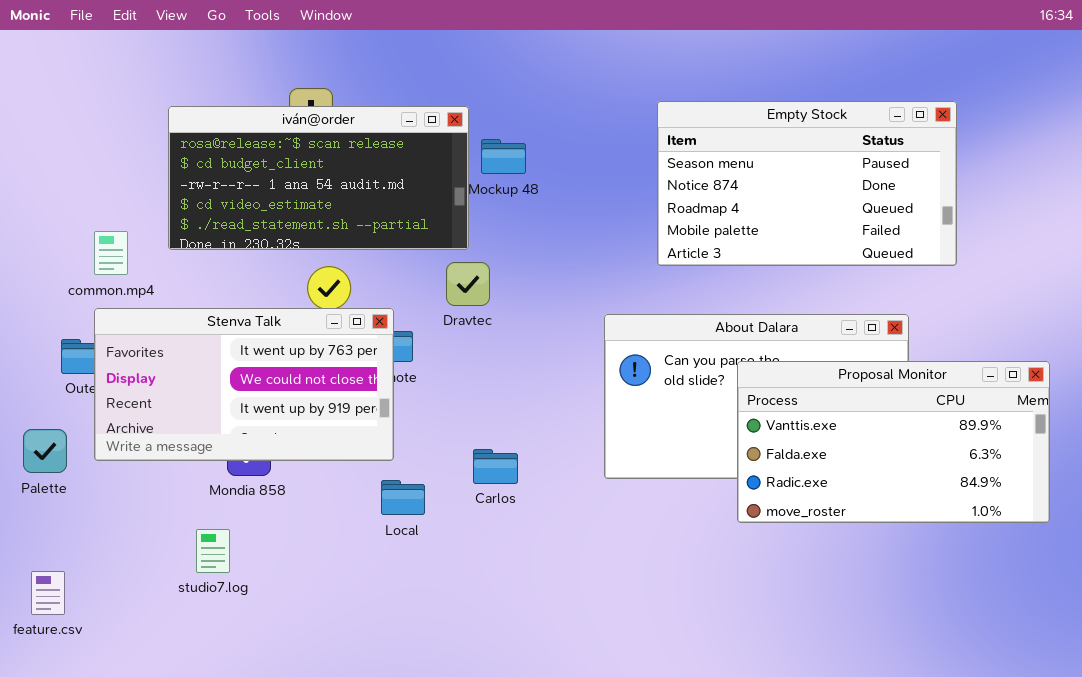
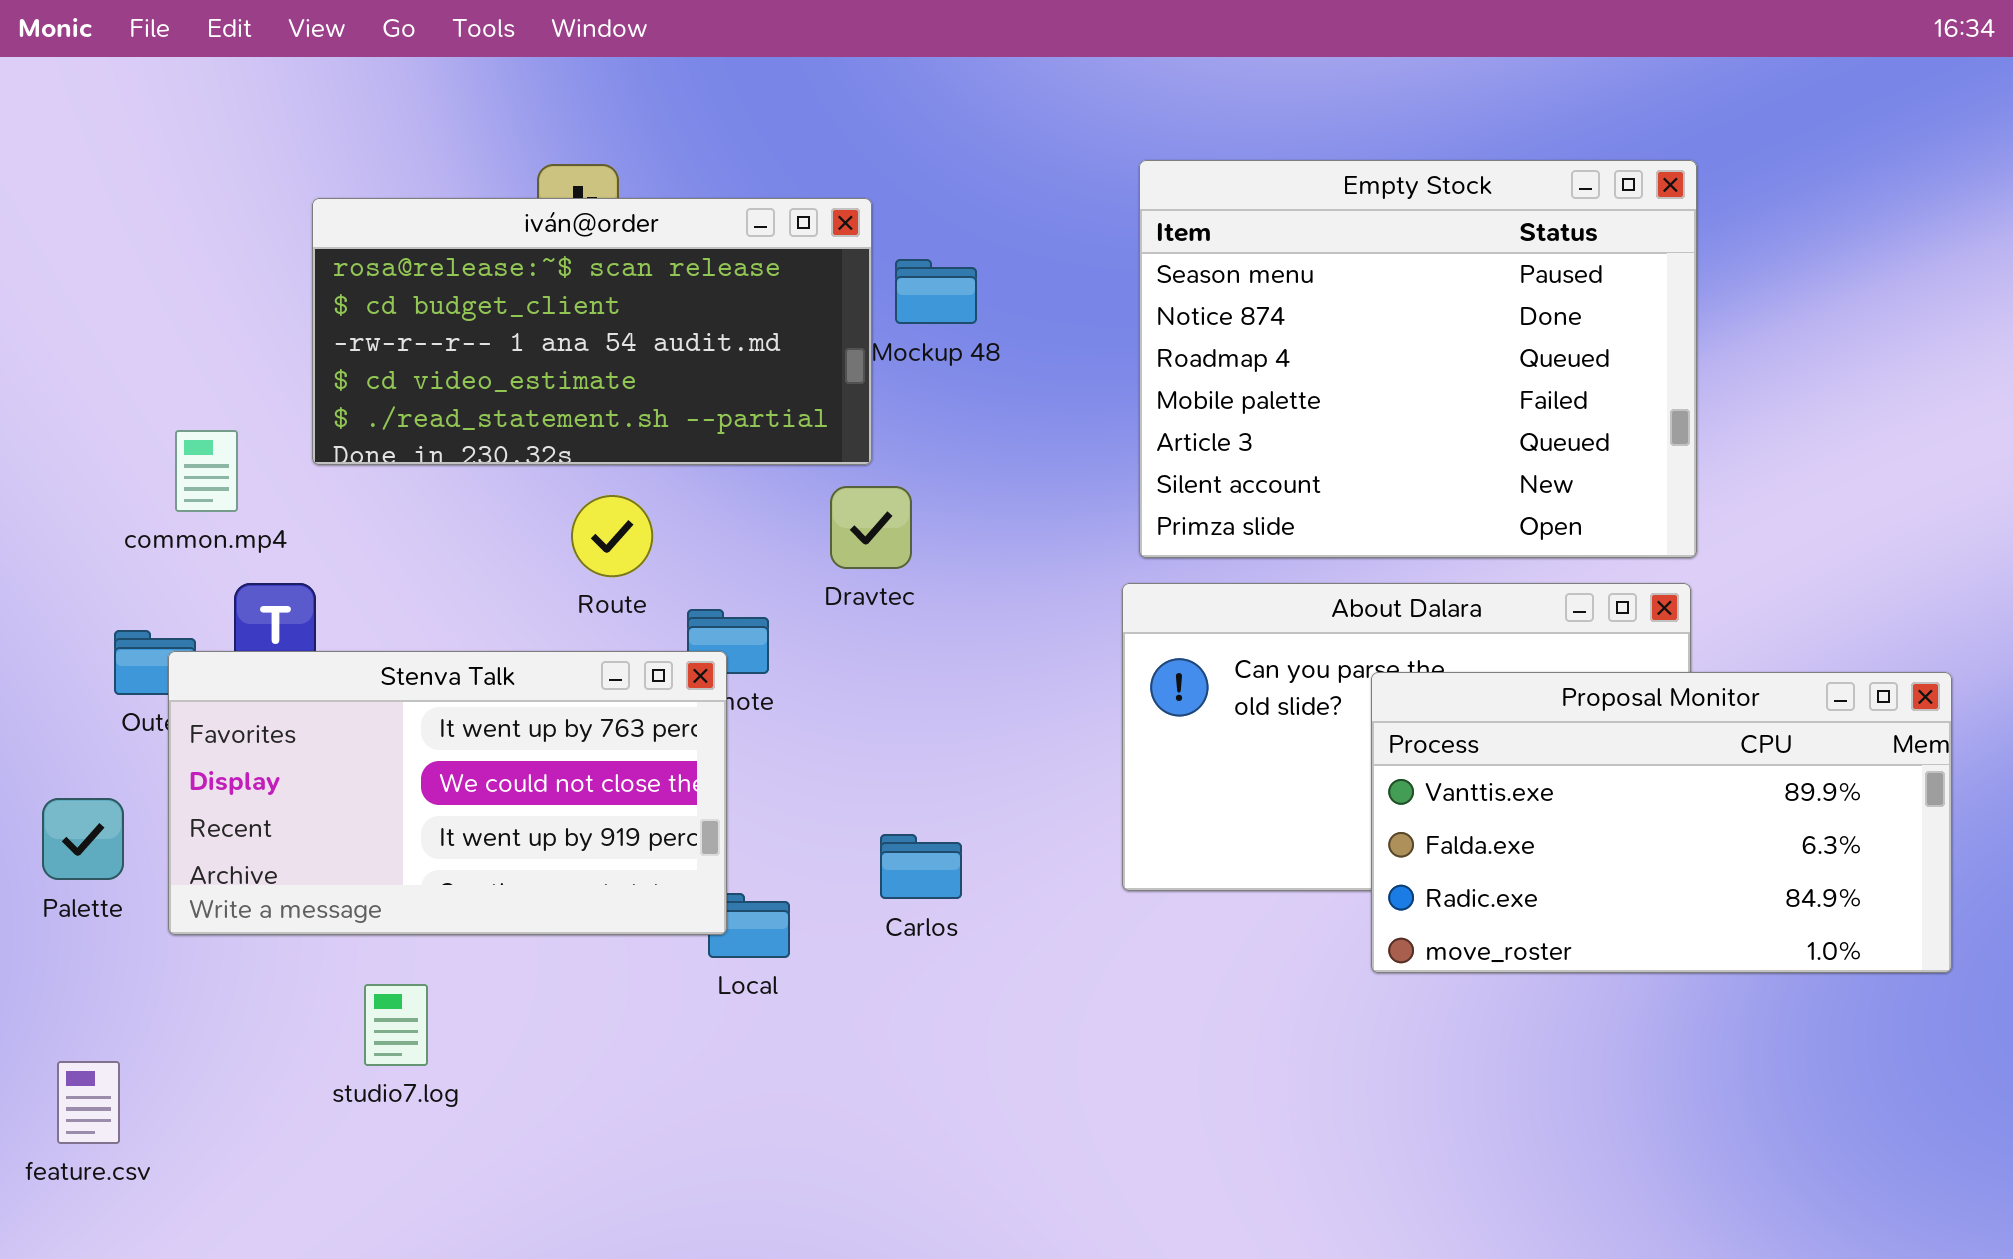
Empty Stock: [657,101,957,266] -> [1139,160,1697,558], moved, resized
Stenva Talk: [94,308,394,461] -> [168,651,727,935], moved

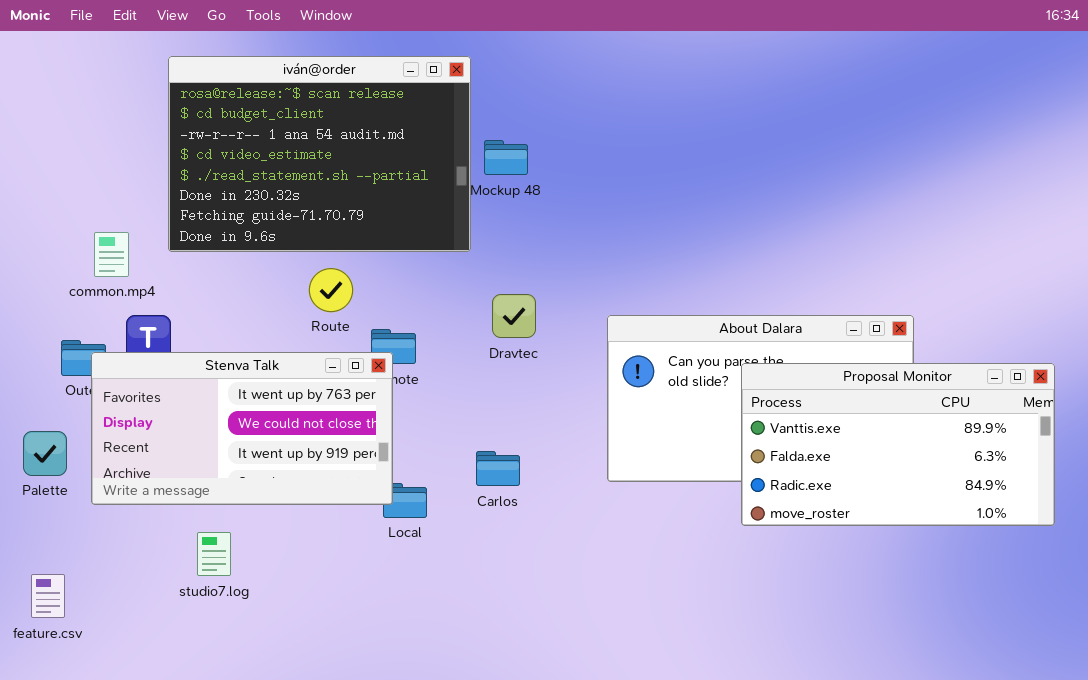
Empty Stock: [1139,160,1697,558] -> none, closed
iván@order: [312,198,872,465] -> [168,56,471,252], resized
Dravtec: [830,486,912,569] -> [492,294,536,338], moved

